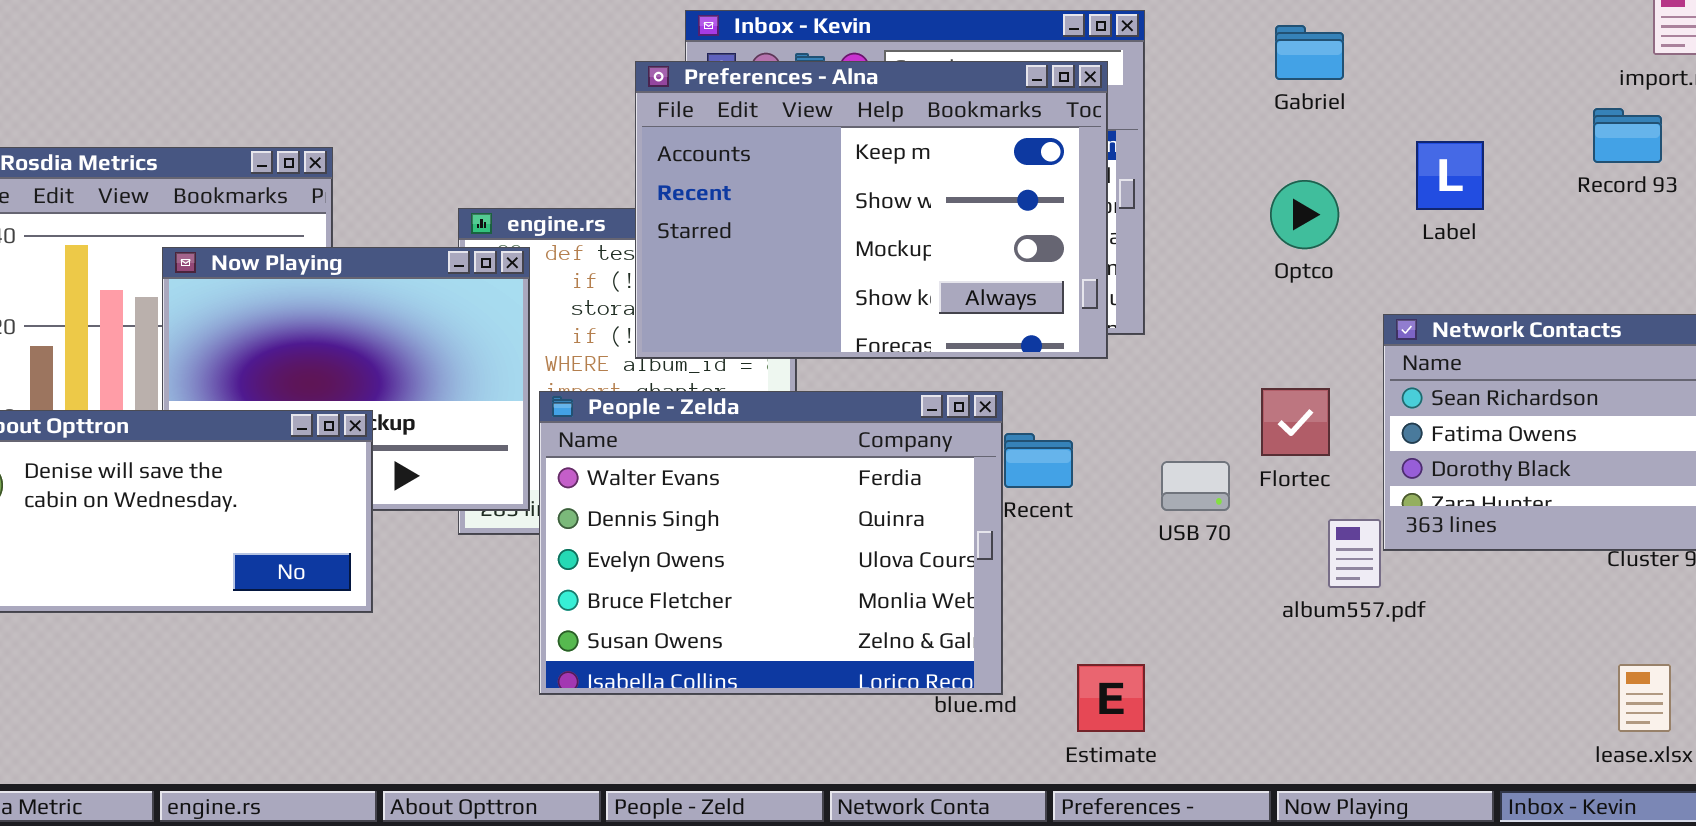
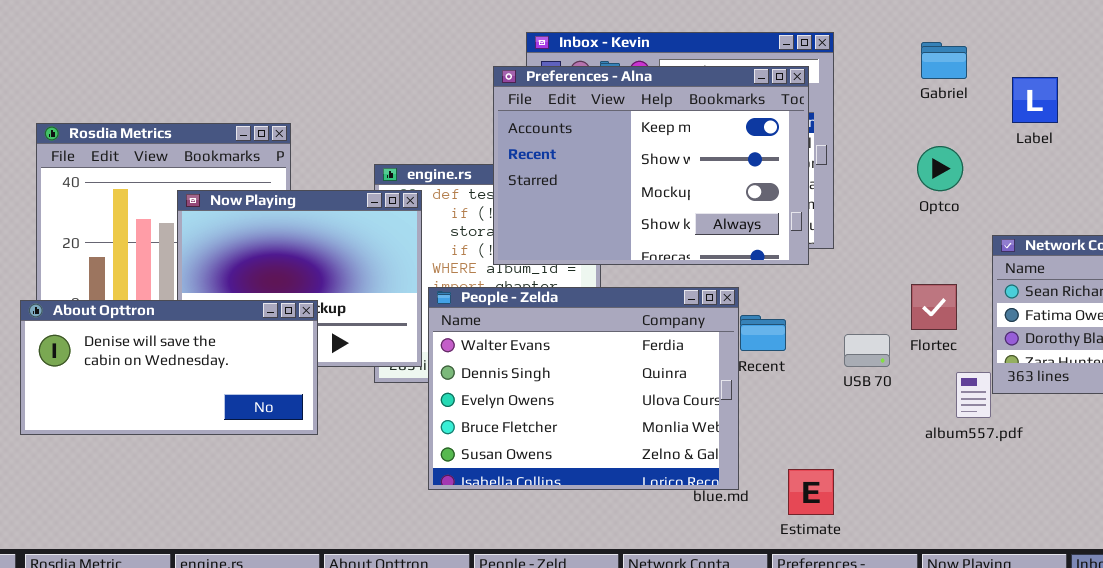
Label: [1416,141,1484,210] -> [1012,77,1058,123], moved

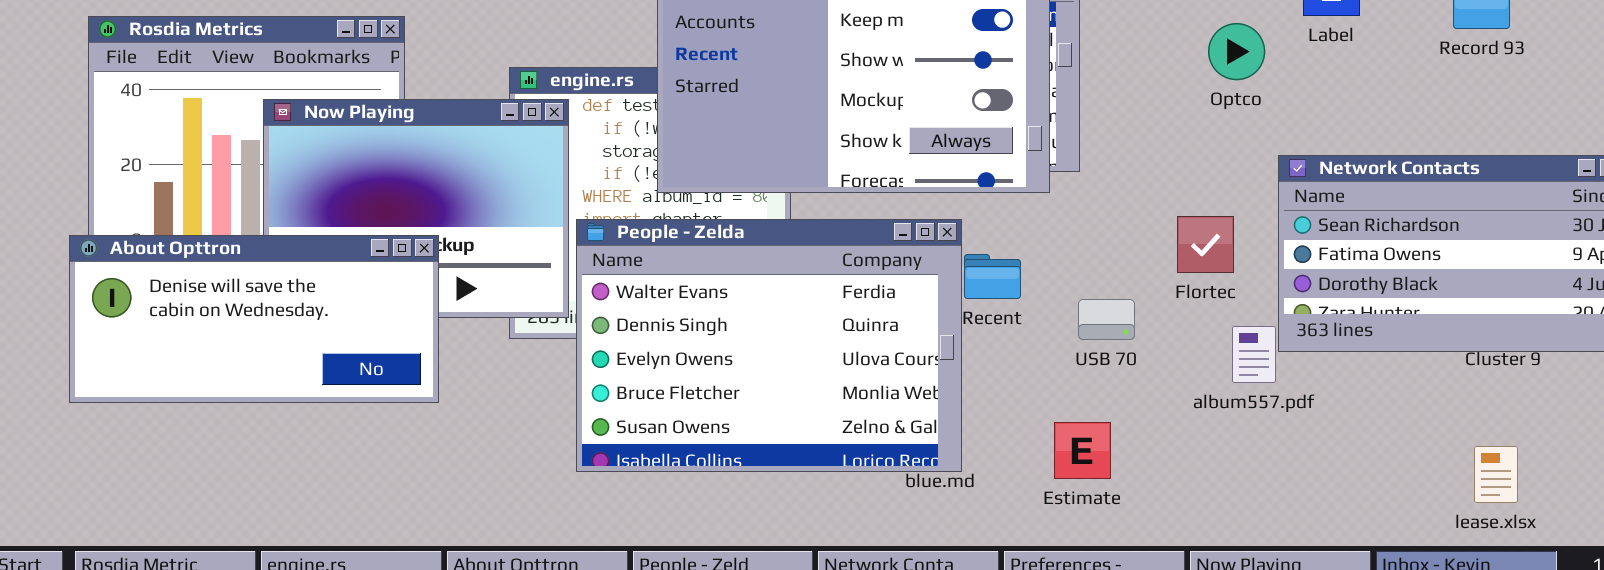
Optco: [917,146,963,191] -> [1208,23,1265,80], moved
USB 70: [844,334,890,367] -> [1078,299,1135,340], moved
Estimate: [788,469,834,515] -> [1054,422,1111,479], moved

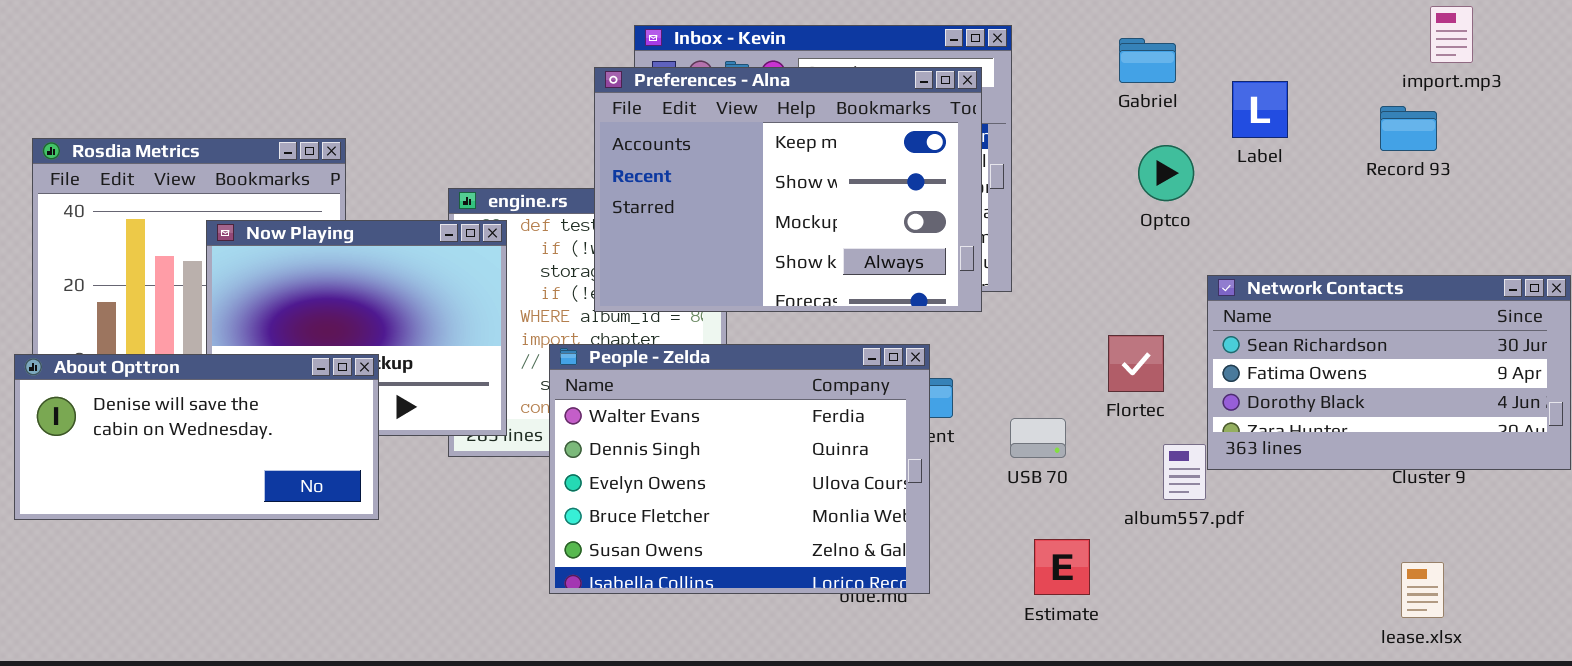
People - Zelda: [576,219,962,472] -> [549,344,930,594], moved
Estimate: [1054,422,1111,479] -> [1034,539,1090,595], moved

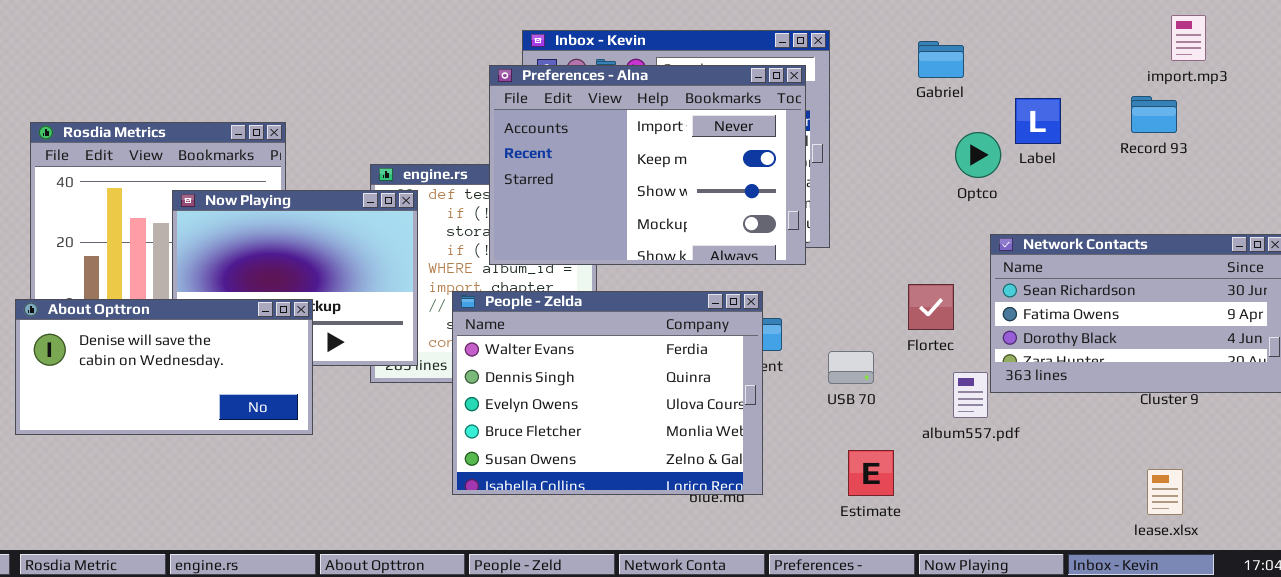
Preferences - Alna: [594,67,982,312] -> [489,65,806,265], scrolled up 1 row
Label: [1232,81,1288,138] -> [1015,98,1061,144], moved
Optco: [1138,145,1194,201] -> [955,132,1001,178], moved

